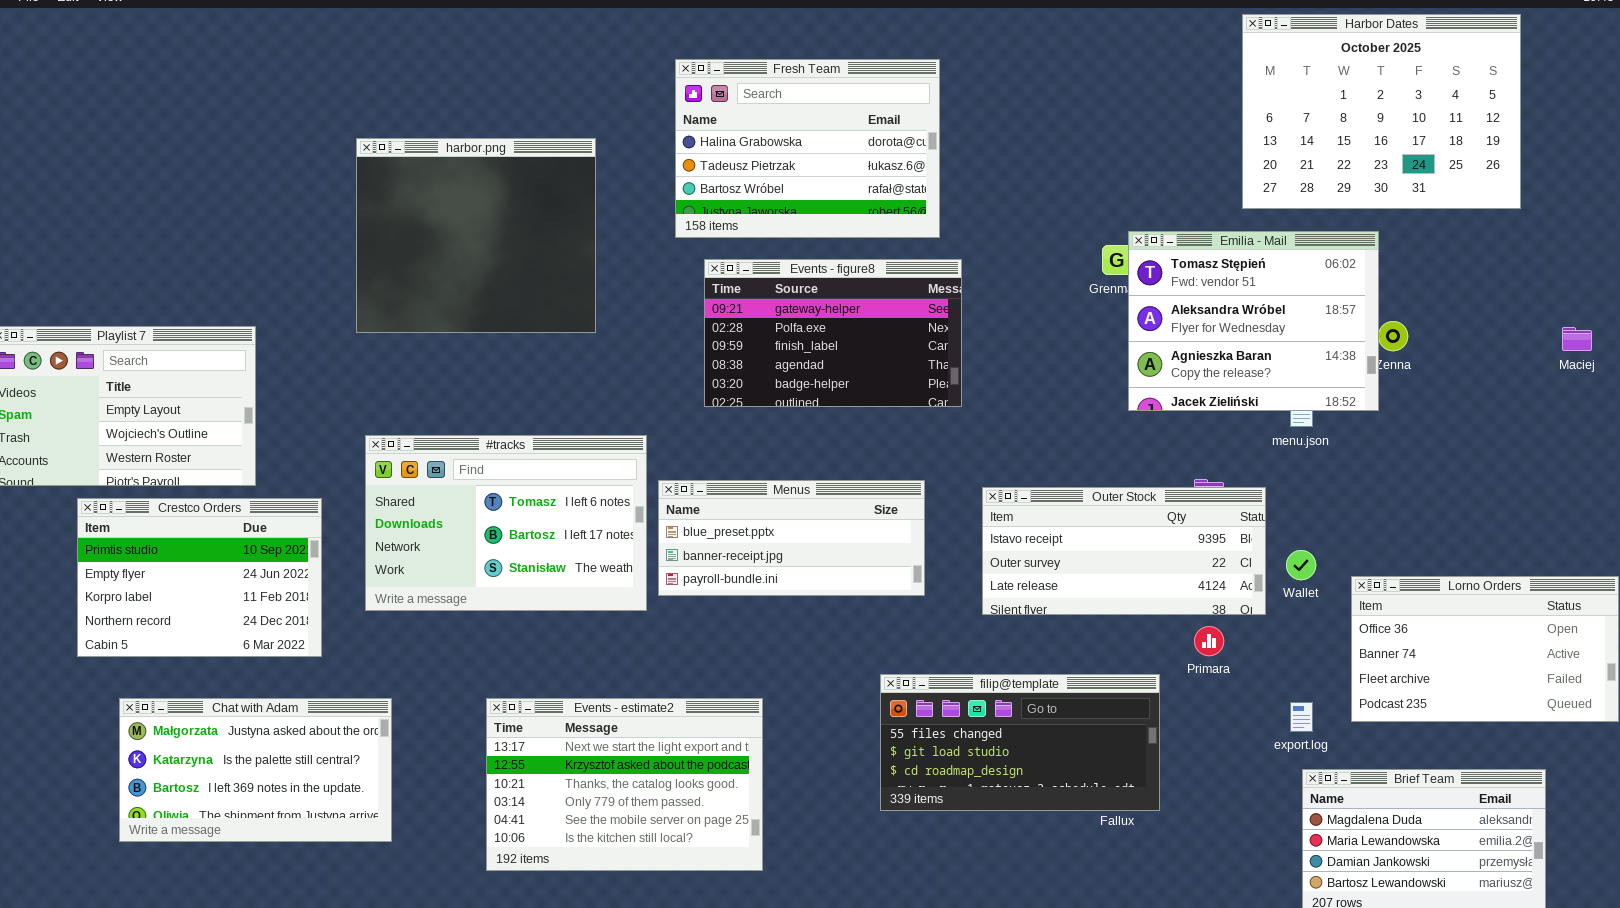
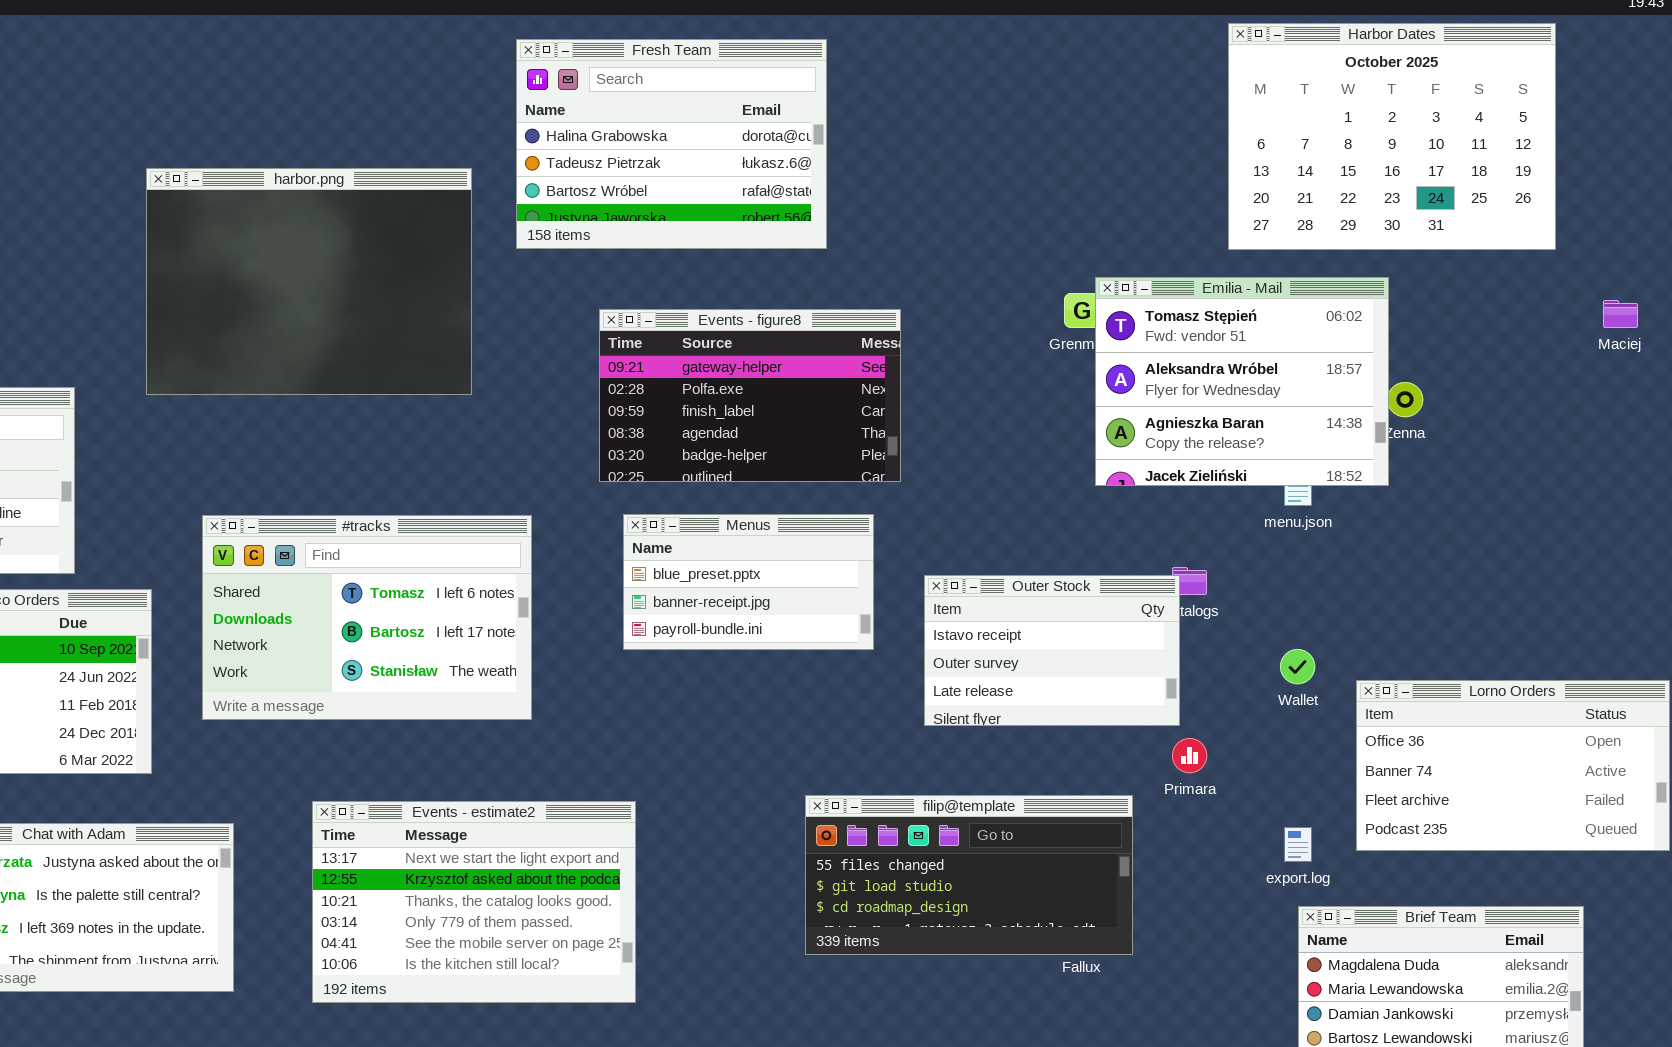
Fresh Team: [675,59,940,238] -> [516,39,827,249], moved
harbor.png: [356,138,596,333] -> [146,168,472,395], resized
Maciej: [1562,327,1592,351] -> [1603,300,1638,328], moved
Menus: [658,480,925,596] -> [623,514,874,650], moved, resized
Outer Stock: [982,487,1266,615] -> [924,575,1180,726], resized
Events - estimate2: [486,698,763,871] -> [312,801,636,1003], moved

